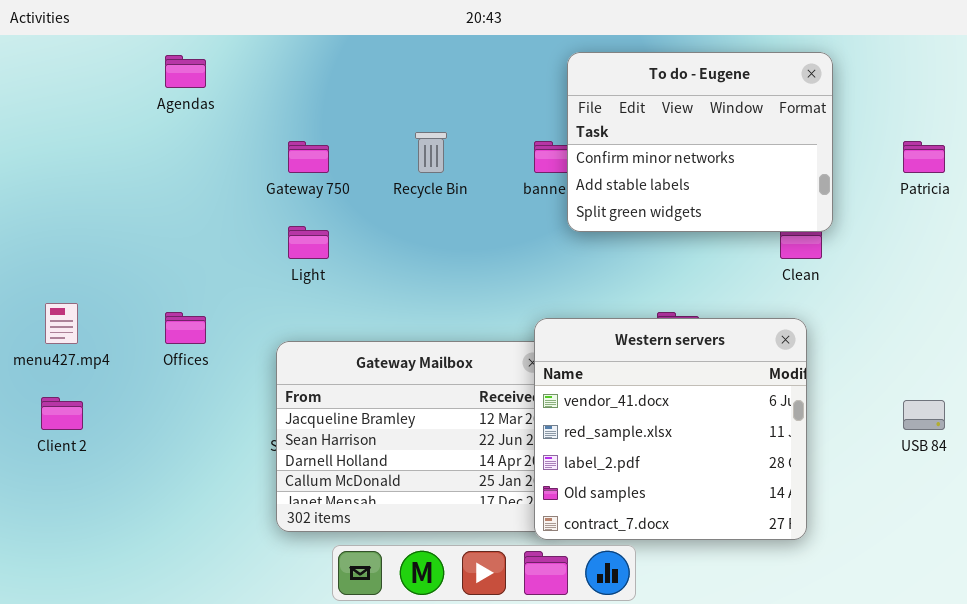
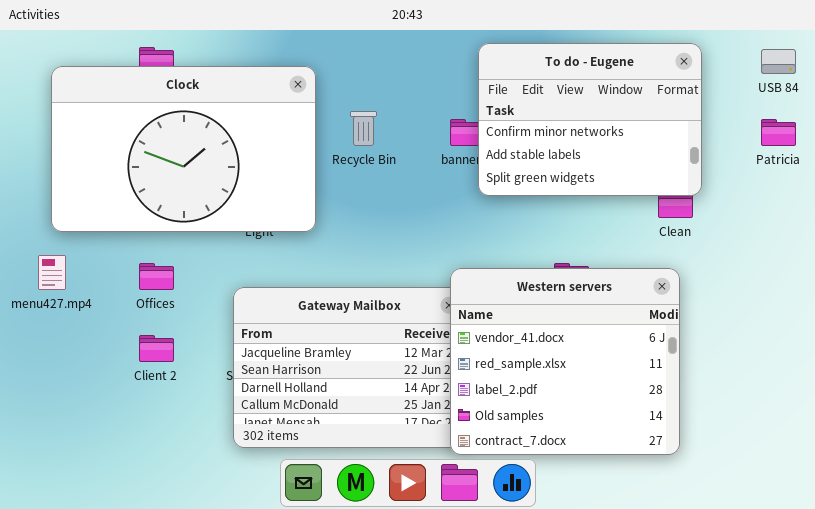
Clock: none -> [51,66,316,232], opened
Client 2: [41,397,83,430] -> [139,335,174,362], moved
USB 84: [903,400,945,430] -> [761,49,796,74], moved

